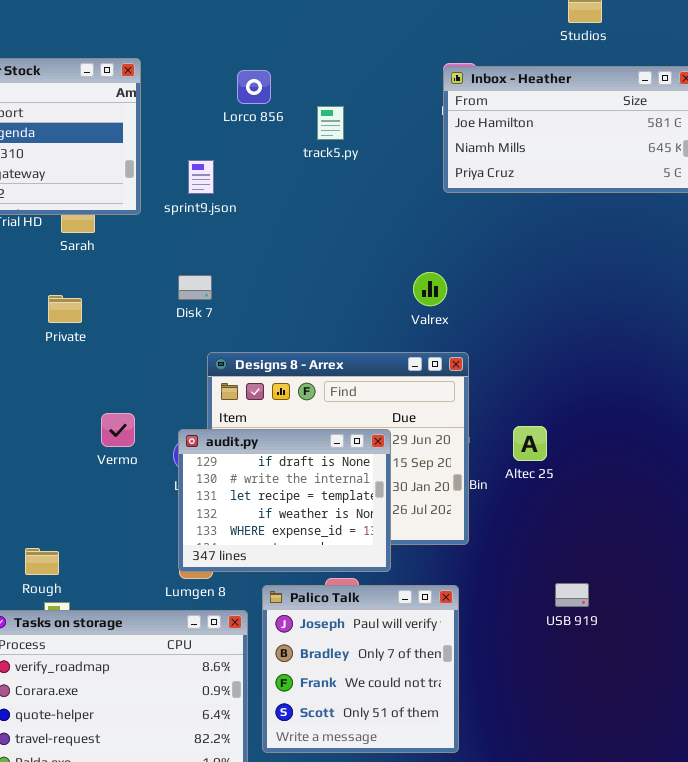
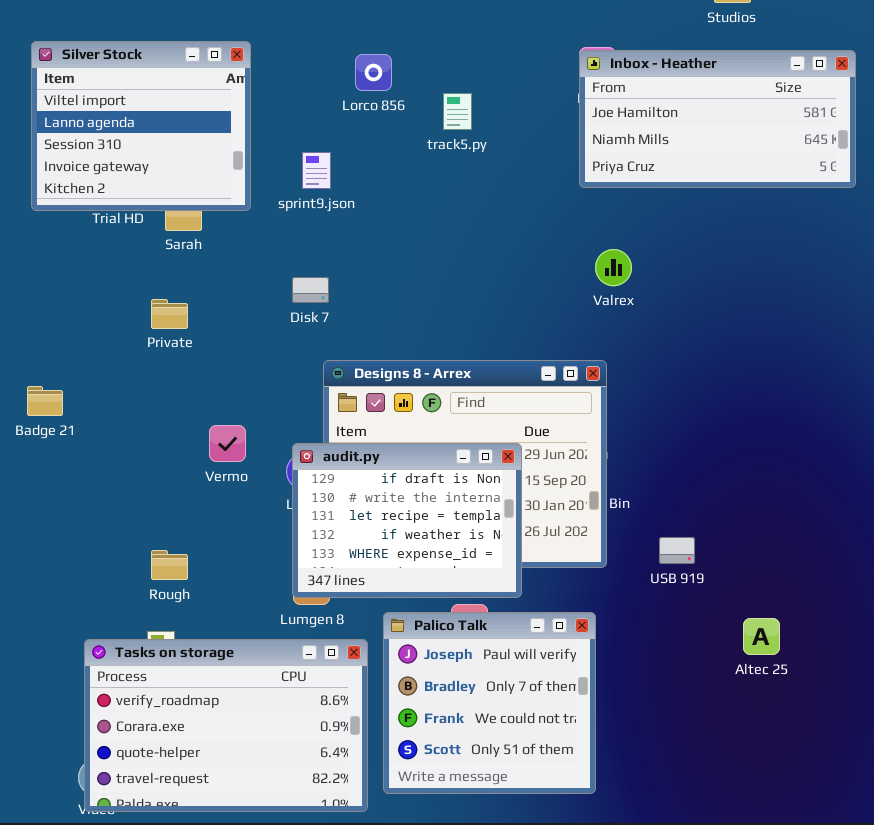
Valrex: [413,272,447,306] -> [595,249,632,286], moved
Altec 25: [513,426,547,461] -> [743,618,780,655], moved
Rough: [25,548,59,575] -> [151,550,188,580], moved
USB 919: [555,583,589,607] -> [659,537,695,564], moved

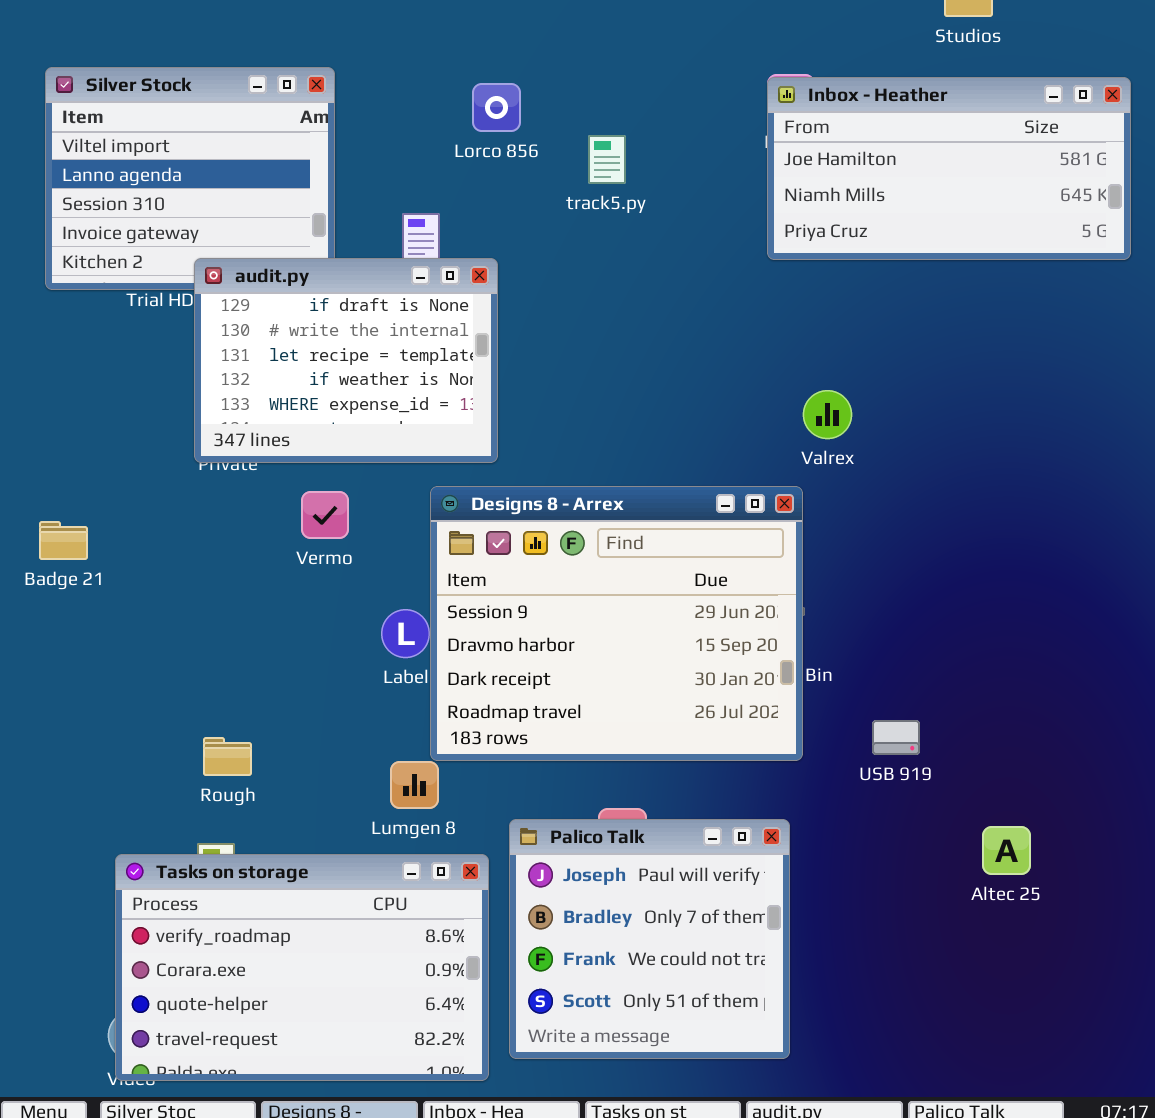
Valrex: [595,249,632,286] -> [803,390,852,439], moved
Vermo: [209,425,246,462] -> [301,491,349,539], moved
audit.py: [292,443,522,598] -> [194,258,498,463], moved

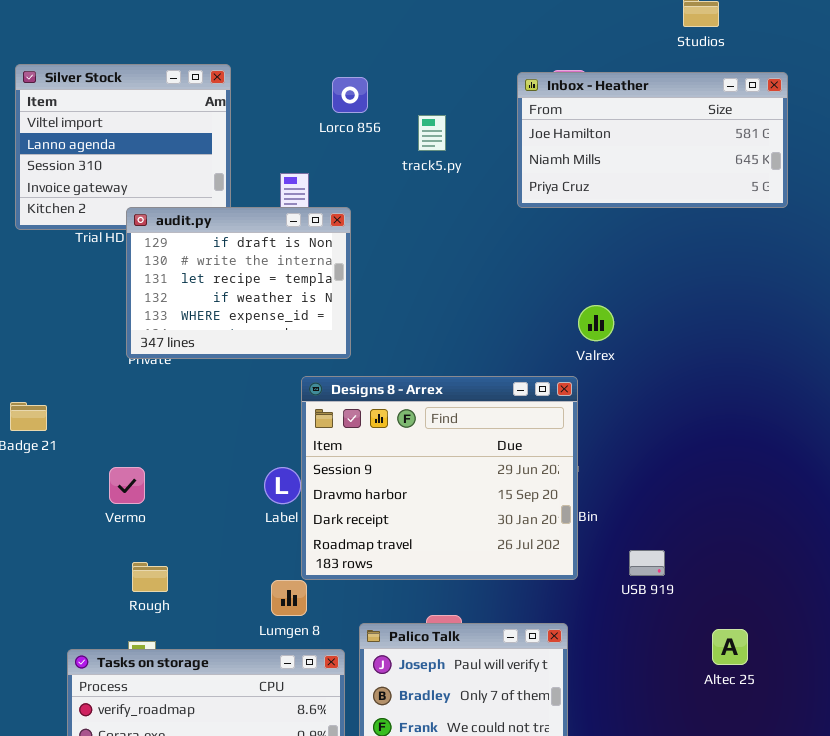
Inbox - Heather: [767,77,1131,260] -> [517,72,788,208], moved
Vermo: [301,491,349,539] -> [109,467,145,504], moved

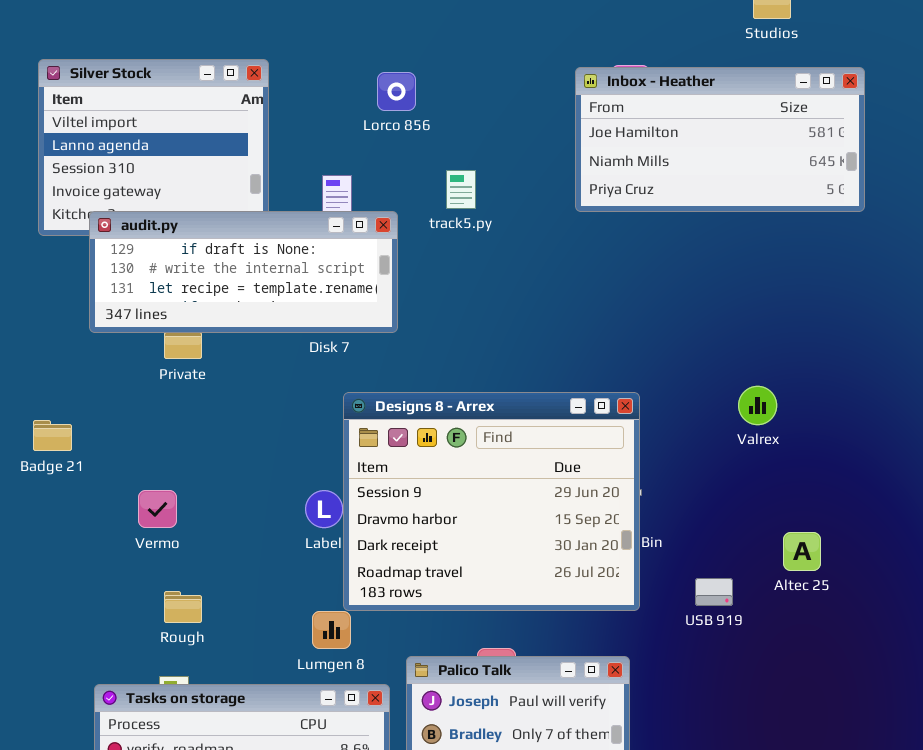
track5.py: [418,115,446,151] -> [446,170,476,209], moved
audit.py: [126,207,351,359] -> [89,211,398,333], resized
Valrex: [578,305,614,341] -> [738,386,777,425], moved
Altec 25: [712,629,748,665] -> [783,532,821,571], moved

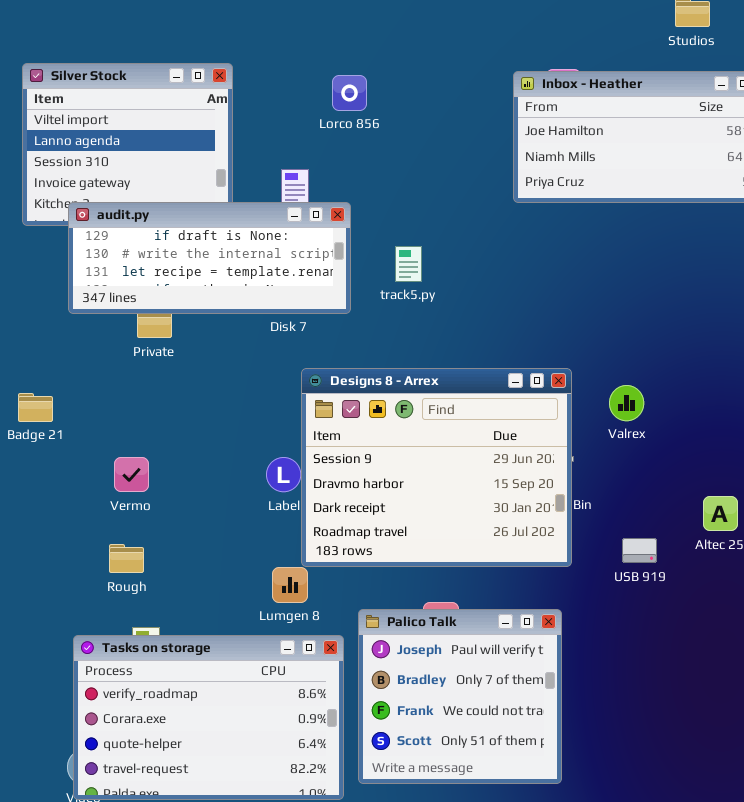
track5.py: [446,170,476,209] -> [395,246,422,282], moved
Valrex: [738,386,777,425] -> [609,385,644,421], moved
Rough: [164,591,202,623] -> [109,544,144,573], moved

